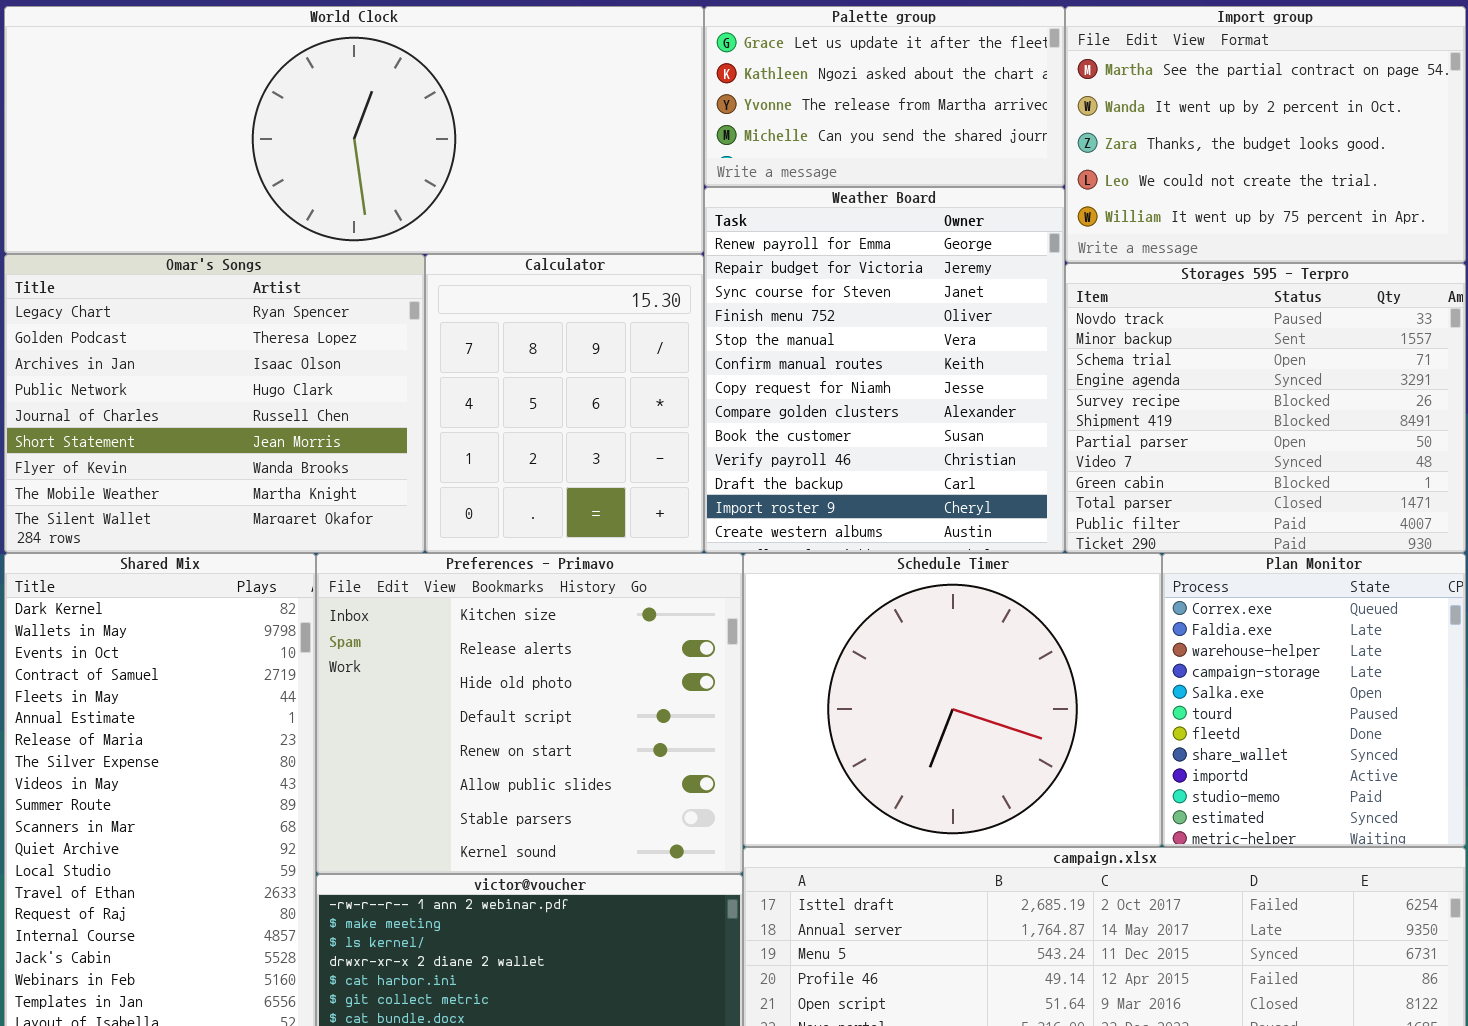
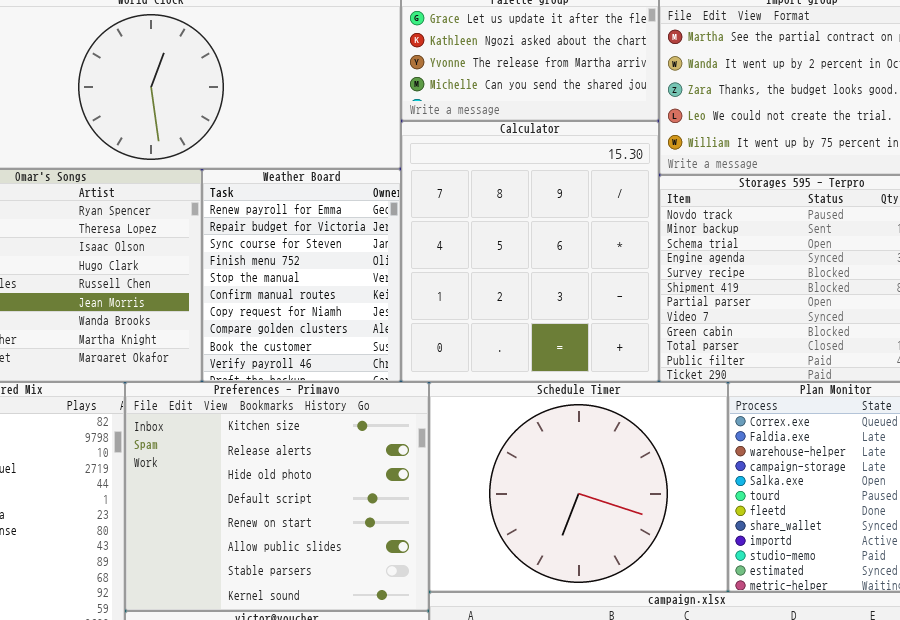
Weather Board: [704,187,1065,553] -> [202,169,401,382], moved, resized
Calculator: [425,254,704,553] -> [401,121,659,382], moved, resized

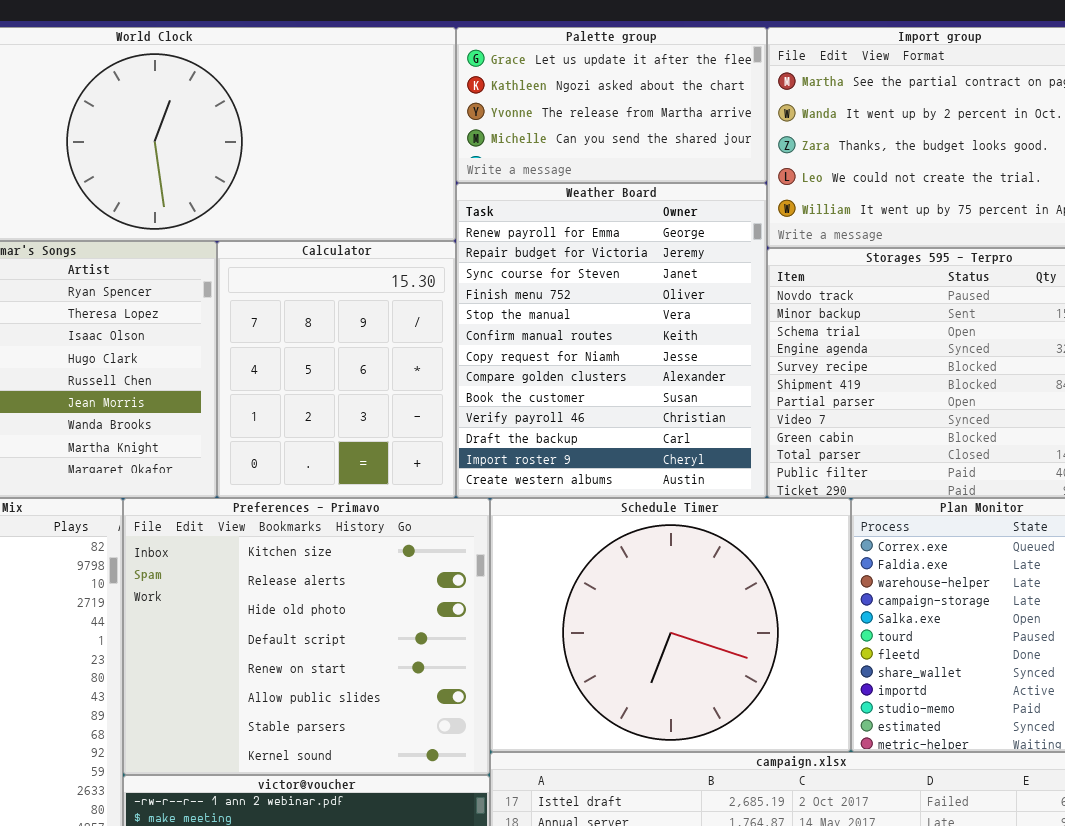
Calculator: [401,121,659,382] -> [217,241,456,498], moved, resized
Weather Board: [202,169,401,382] -> [456,183,767,498], moved, resized

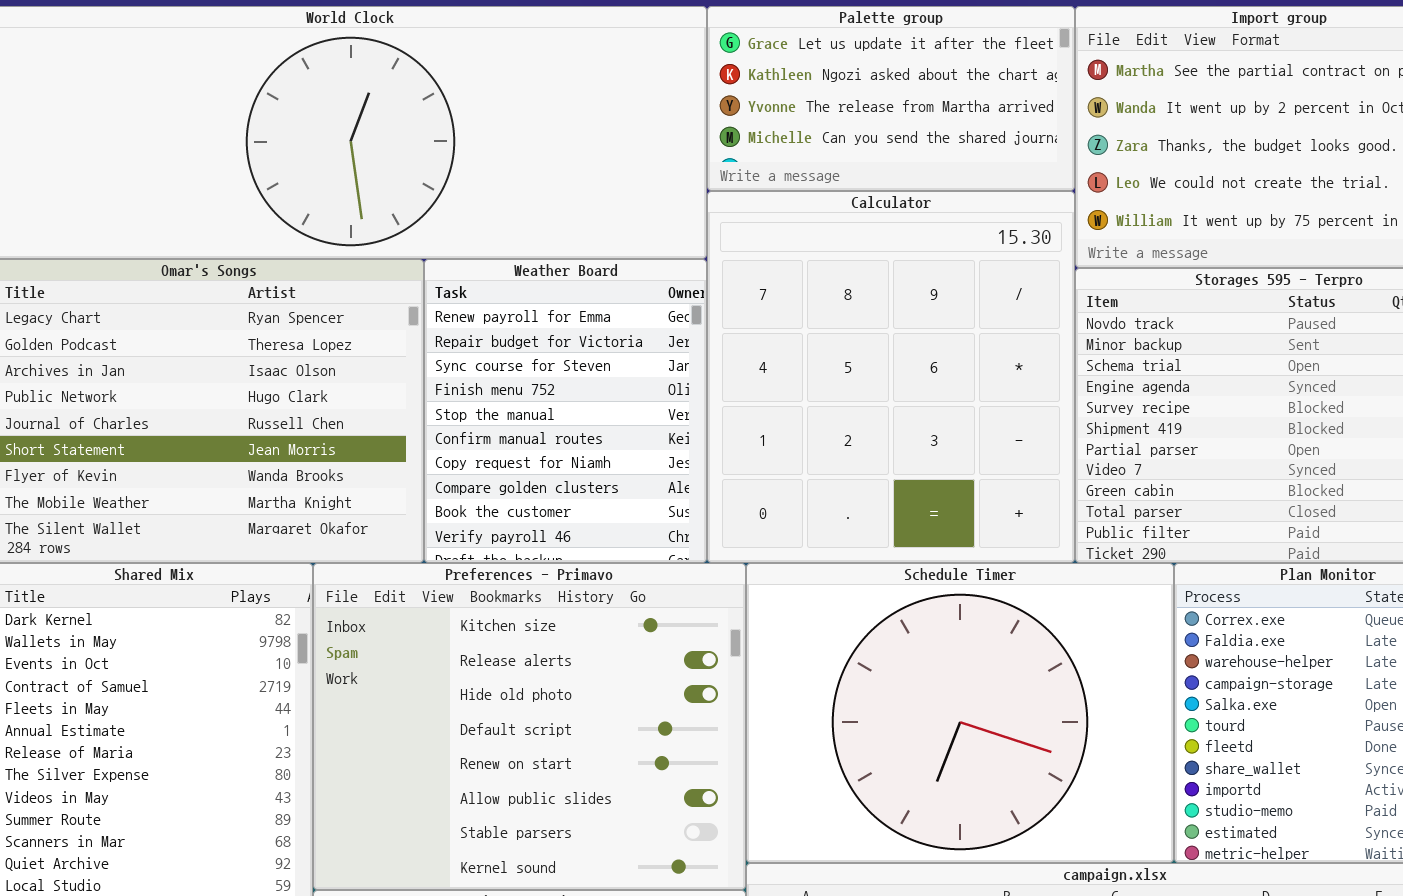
Weather Board: [456,183,767,498] -> [424,259,707,563], moved, resized
Calculator: [217,241,456,498] -> [707,191,1075,563], moved, resized

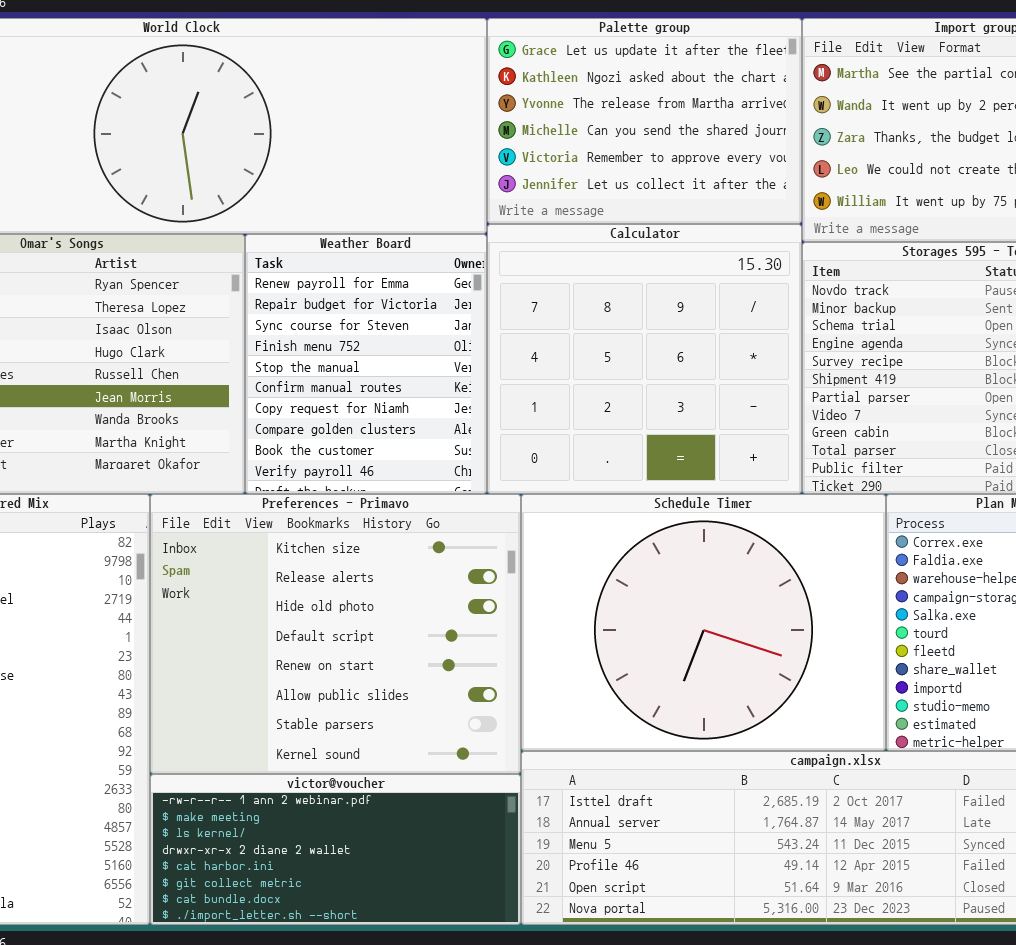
Palette group: [707,6,1075,191] -> [487,18,802,224], resized
Calculator: [707,191,1075,563] -> [487,224,802,494], resized

